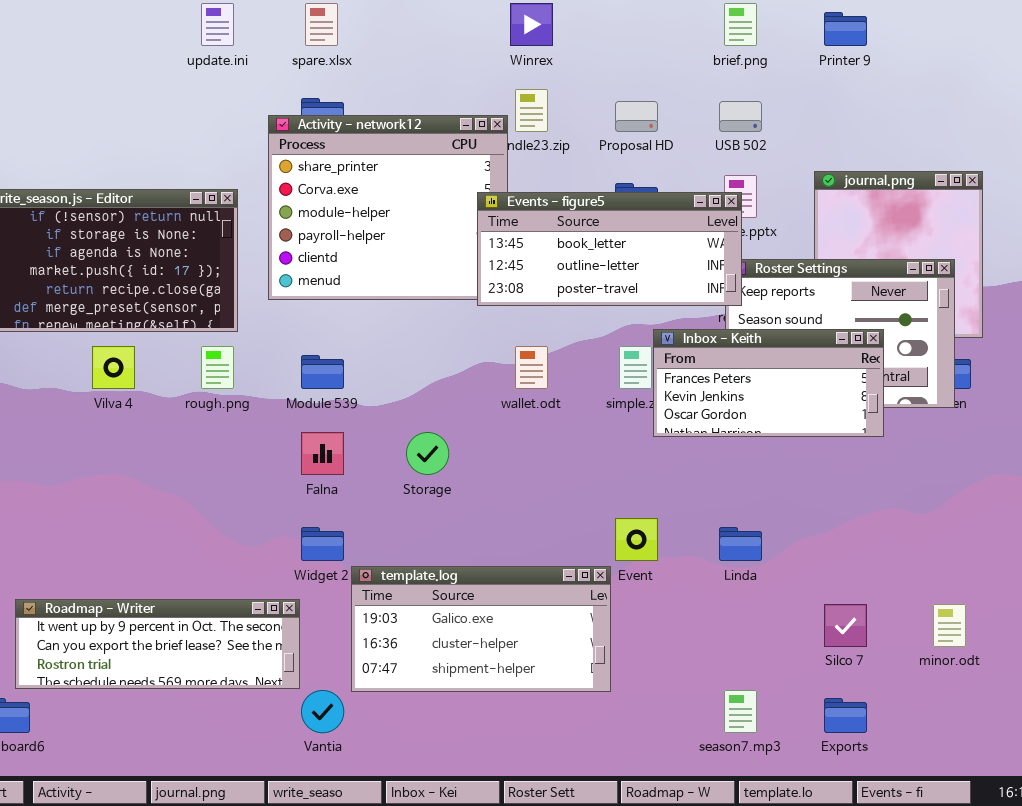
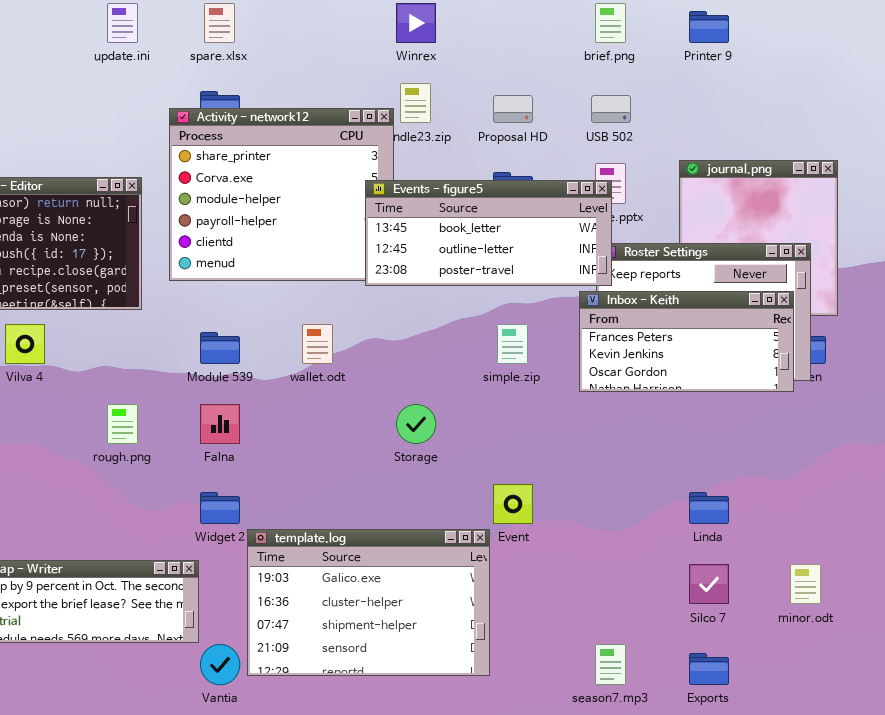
Inbox - Keith: [653,329,884,437] -> [579,291,794,392], moved
rough.png: [201,346,234,389] -> [107,404,138,444], moved
wallet.odt: [515,346,548,389] -> [302,324,333,364], moved
Storage: [406,432,449,475] -> [396,404,436,444], moved
Linda: [719,527,762,561] -> [689,492,729,524], moved
template.log: [351,566,611,692] -> [247,529,490,676], resized

